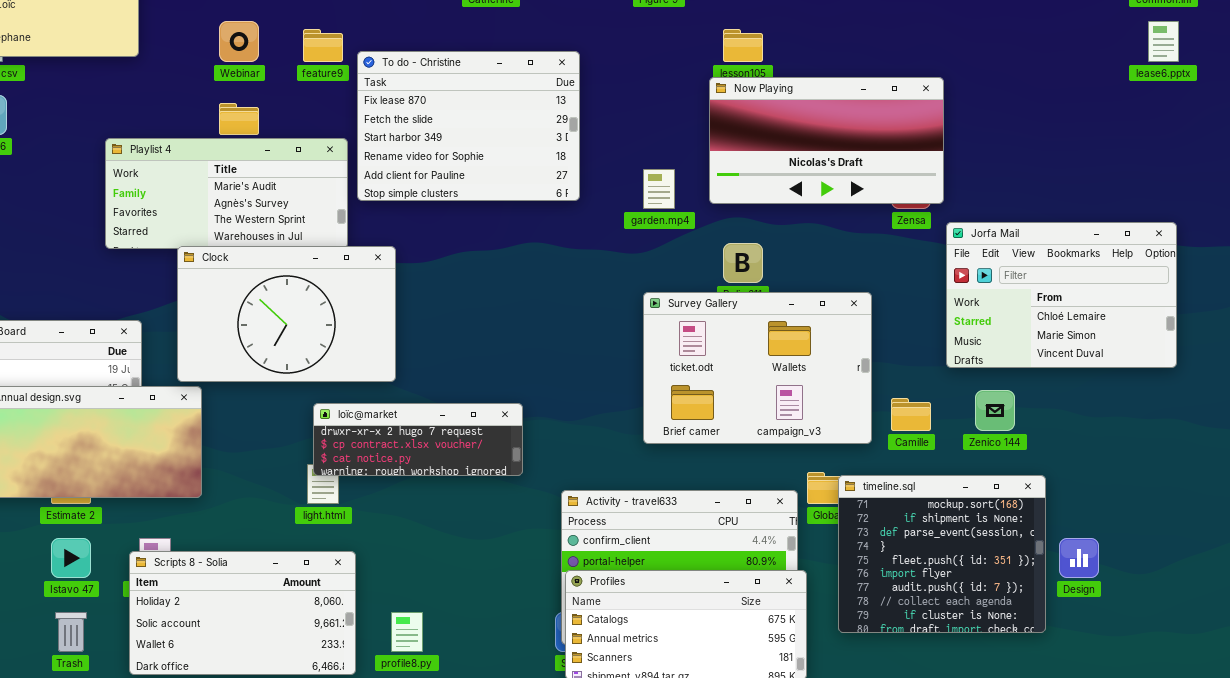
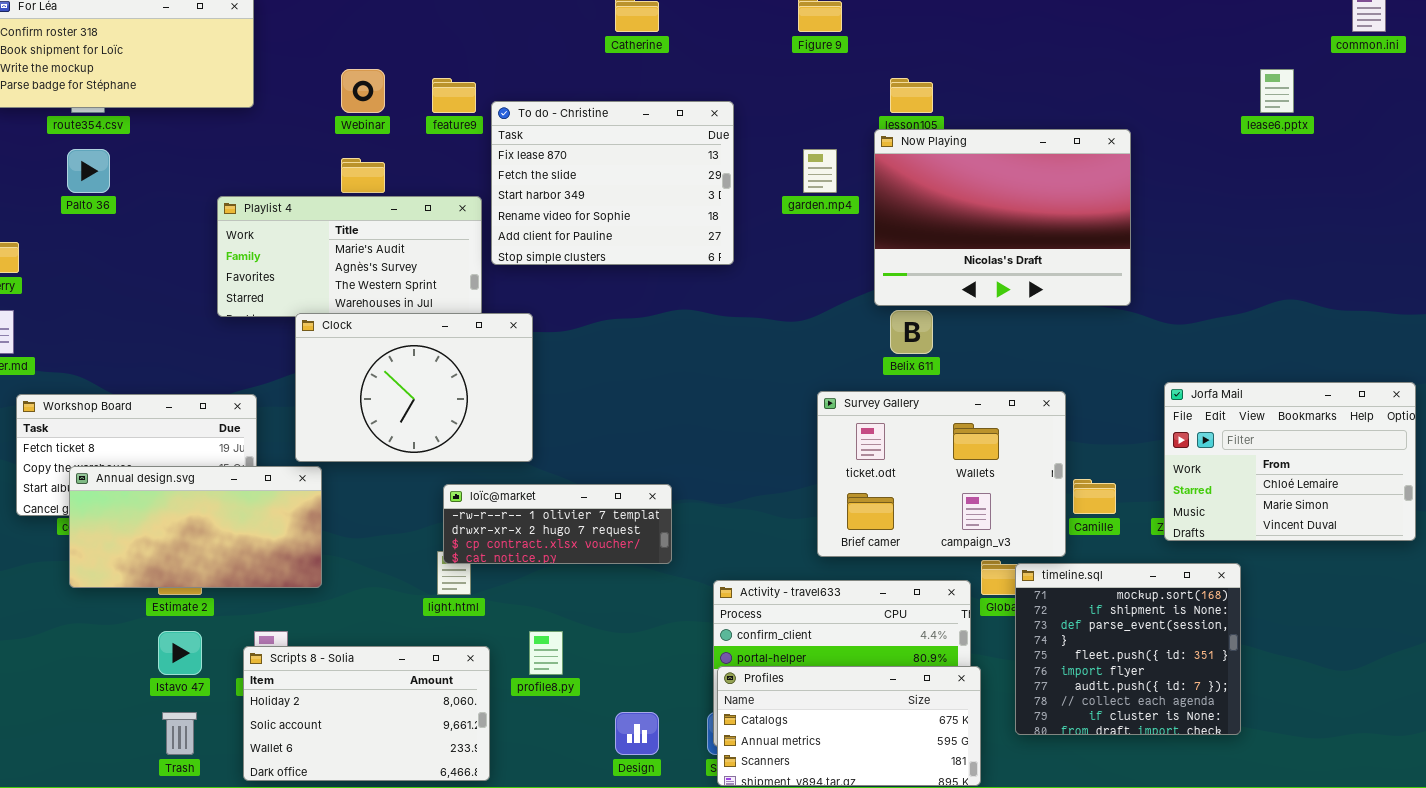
lease6.pptx: [1148,21,1179,62] -> [1260,69,1294,113], moved
Now Playing: [709,77,944,204] -> [874,129,1131,306], resized
garden.mp4: [643,169,675,209] -> [803,149,837,193], moved
Jorfa Mail: [946,222,1177,368] -> [1164,382,1416,541], moved
Survey Gallery: [643,292,872,444] -> [817,391,1066,557], moved
loïc@market: [313,403,523,476] -> [443,484,672,564], scrolled up 1 row
Design: [1059,538,1099,578] -> [615,712,659,755], moved
profile8.py: [391,612,423,652] -> [529,631,563,675], moved

